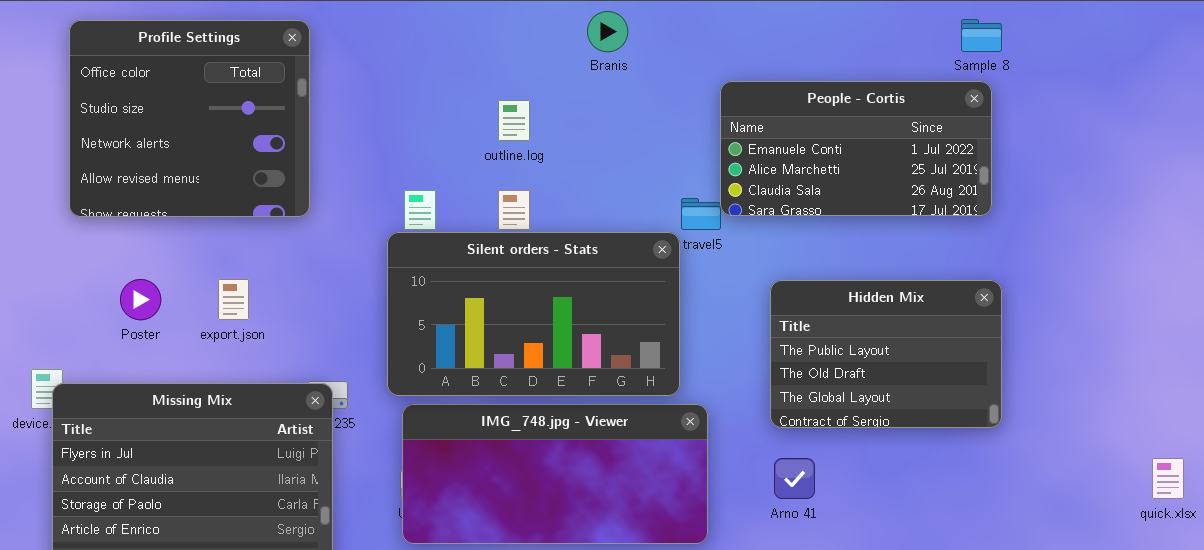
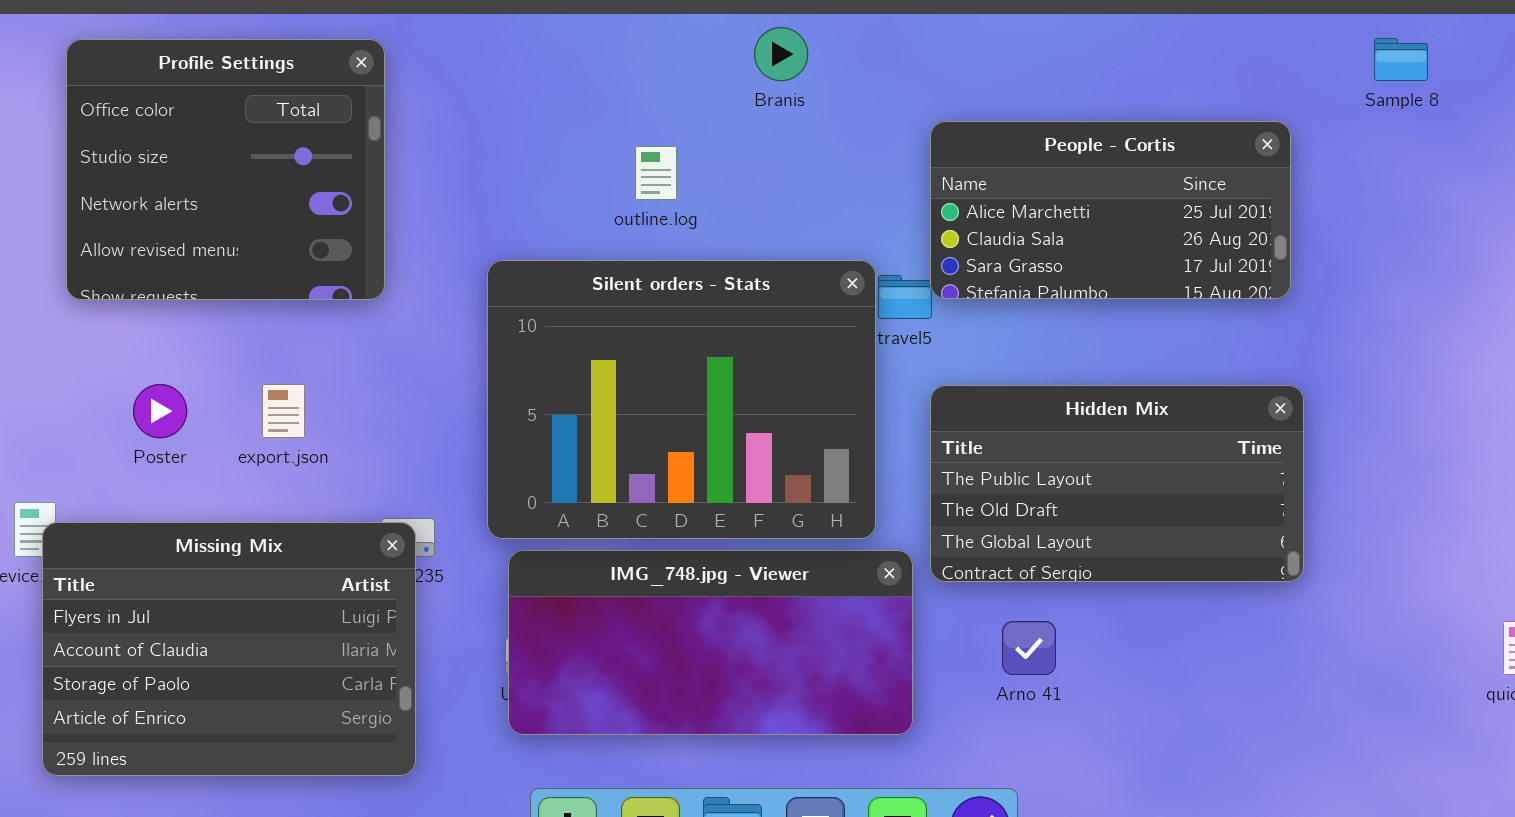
Sample 8: [961,19,1002,52] -> [1374,38,1428,81], moved
People - Cortis: [720,81,992,216] -> [930,121,1291,299], scrolled down 1 row
Silent orders - Stats: [387,232,680,396] -> [487,260,876,539], resized
Hidden Mix: [770,280,1002,428] -> [930,385,1304,582], resized

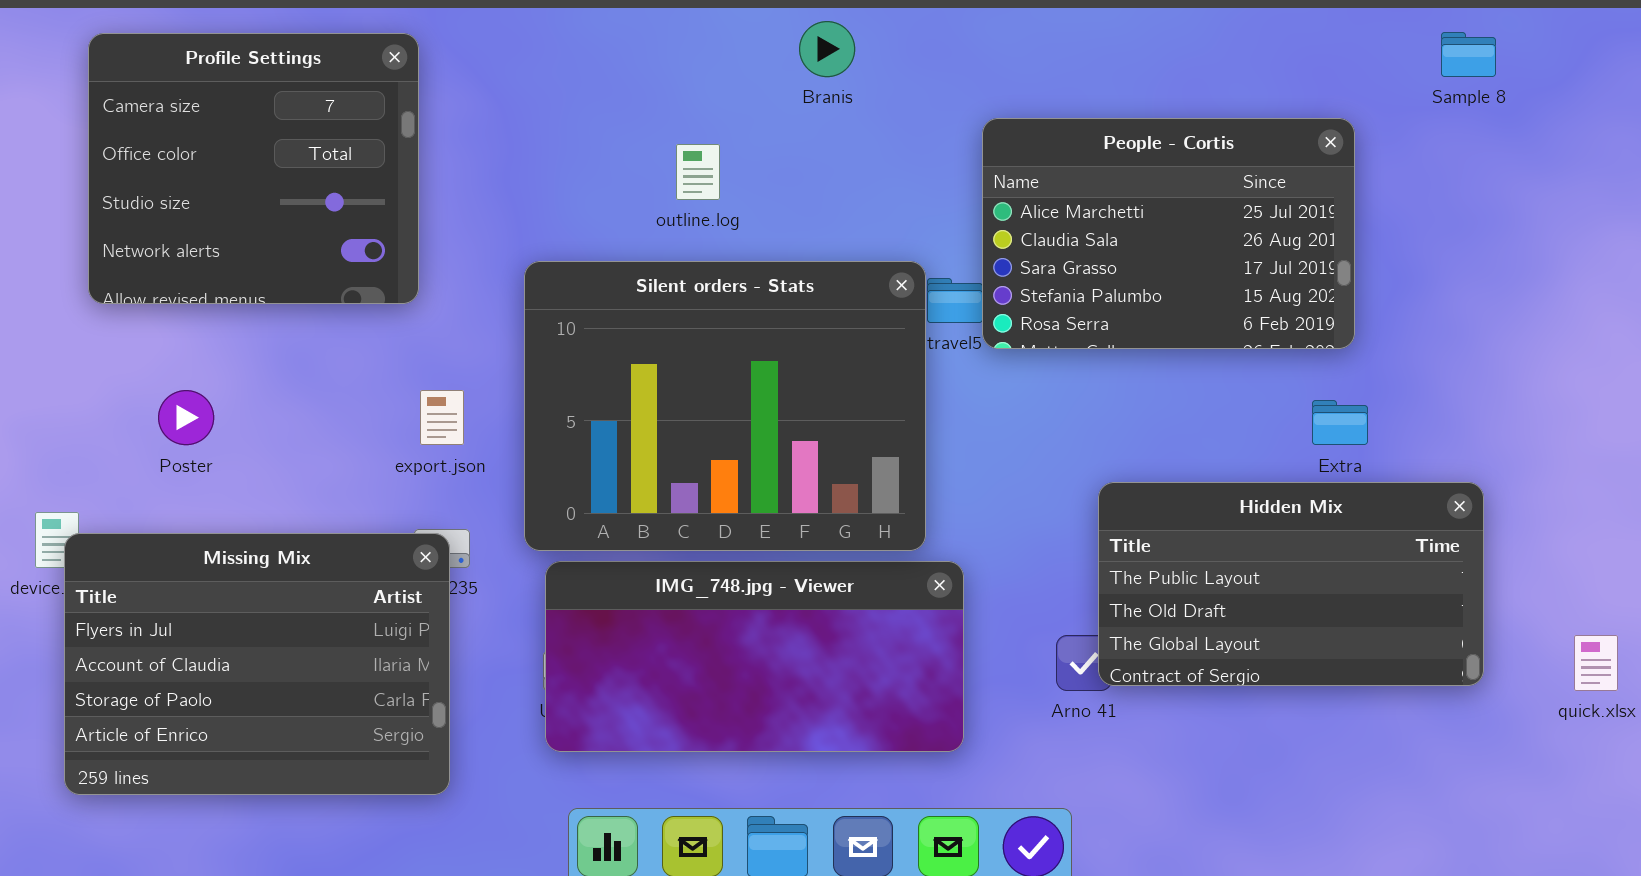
Profile Settings: [66,39,385,300] -> [88,33,419,304], scrolled up 1 row
People - Cortis: [930,121,1291,299] -> [982,118,1355,349], resized
export.json: [262,384,305,438] -> [420,390,464,445], moved
Hidden Mix: [930,385,1304,582] -> [1098,482,1484,686], moved

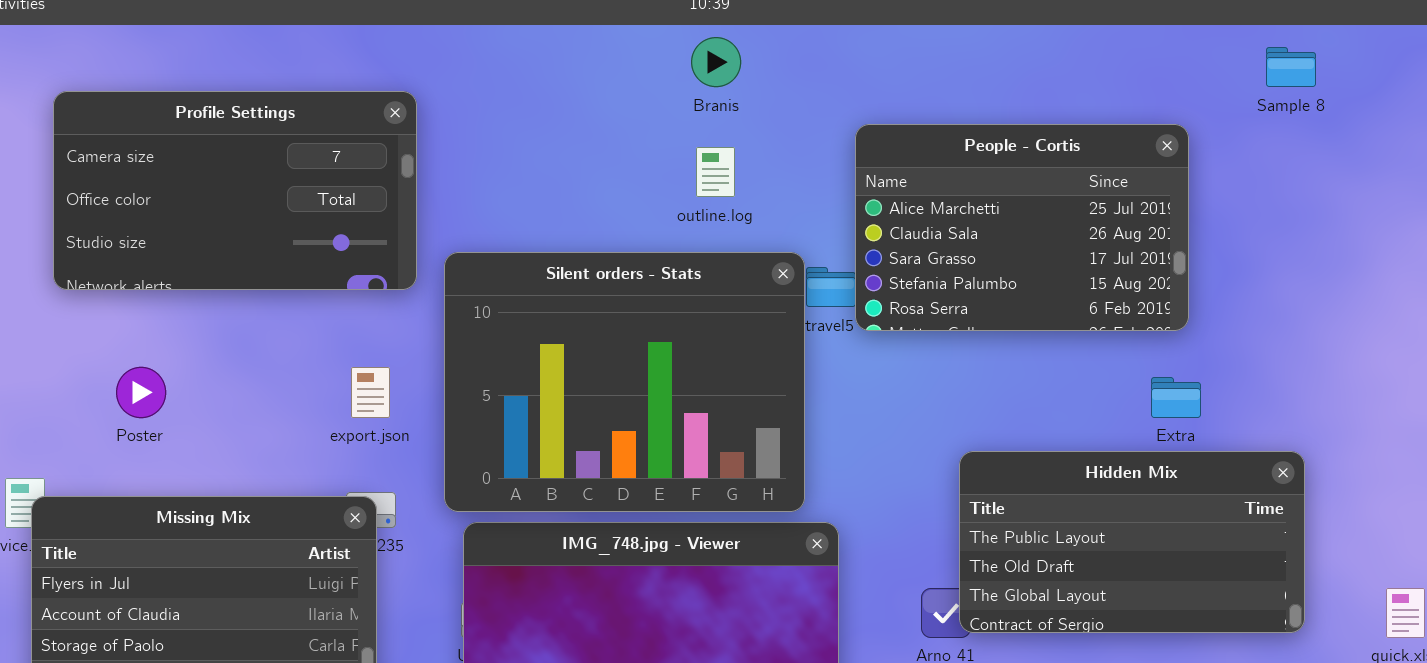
Profile Settings: [88,33,419,304] -> [53,91,417,290], resized
outline.log: [676,144,720,200] -> [696,147,735,197], moved

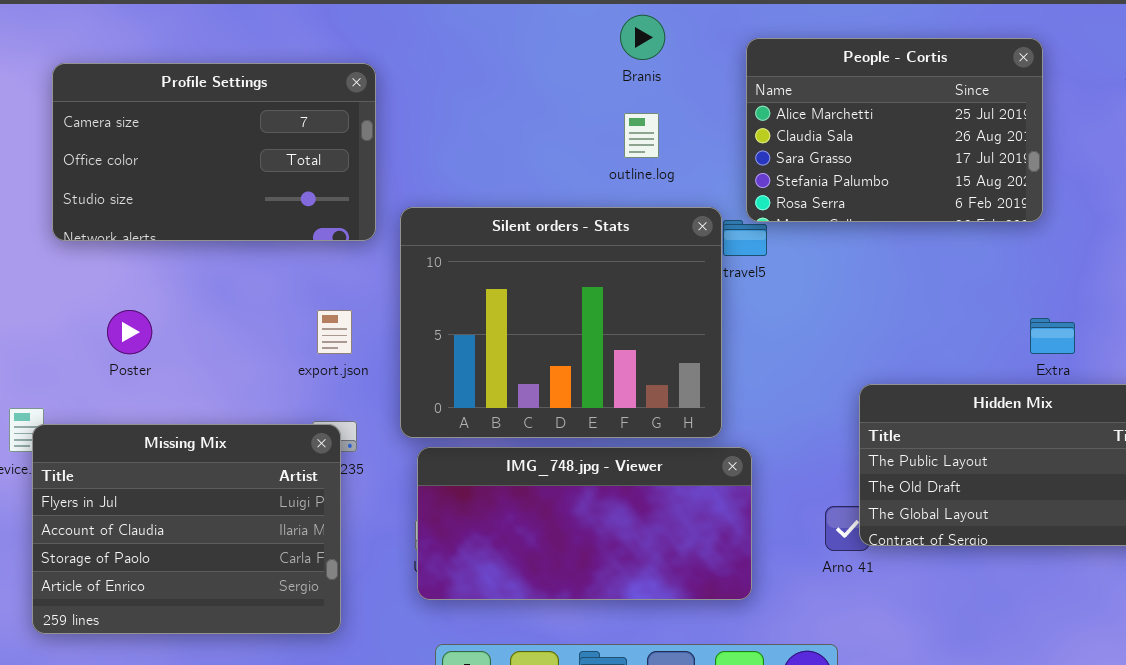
People - Cortis: [855,124,1189,331] -> [746,38,1043,222], moved

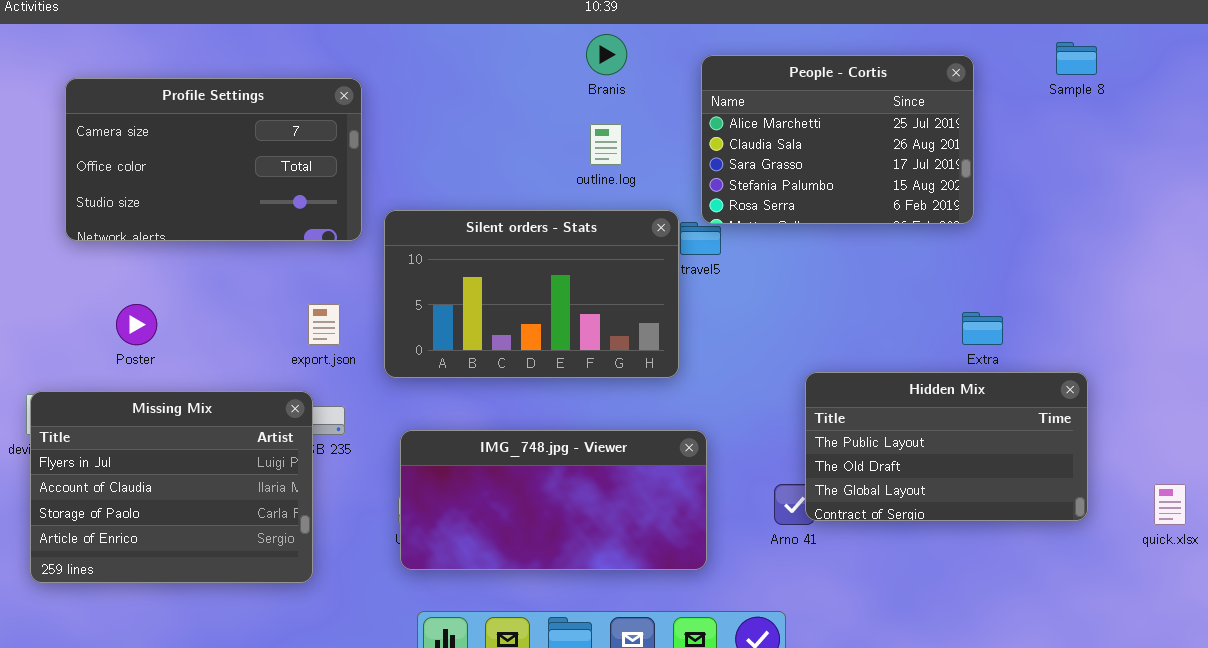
Silent orders - Stats: [400,207,722,438] -> [384,210,679,378], resized
Missing Mix: [32,424,341,634] -> [30,391,313,583], moved

